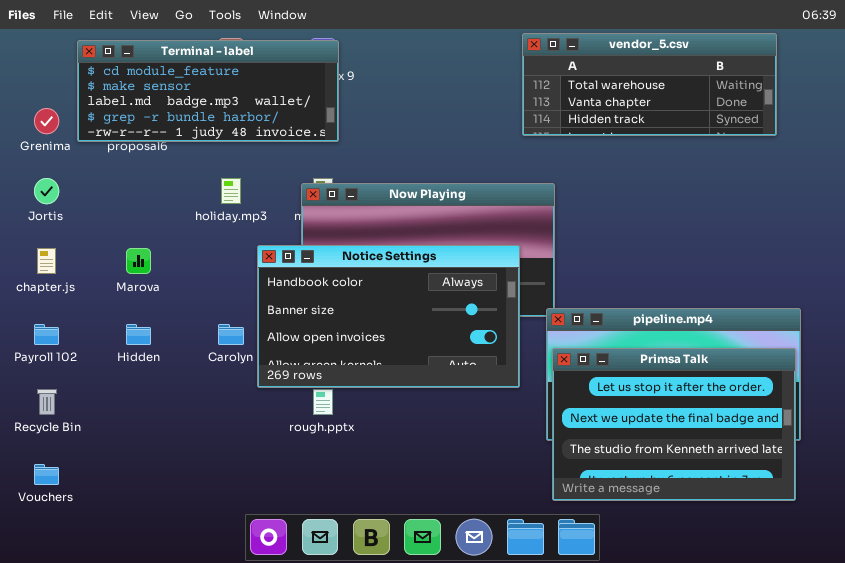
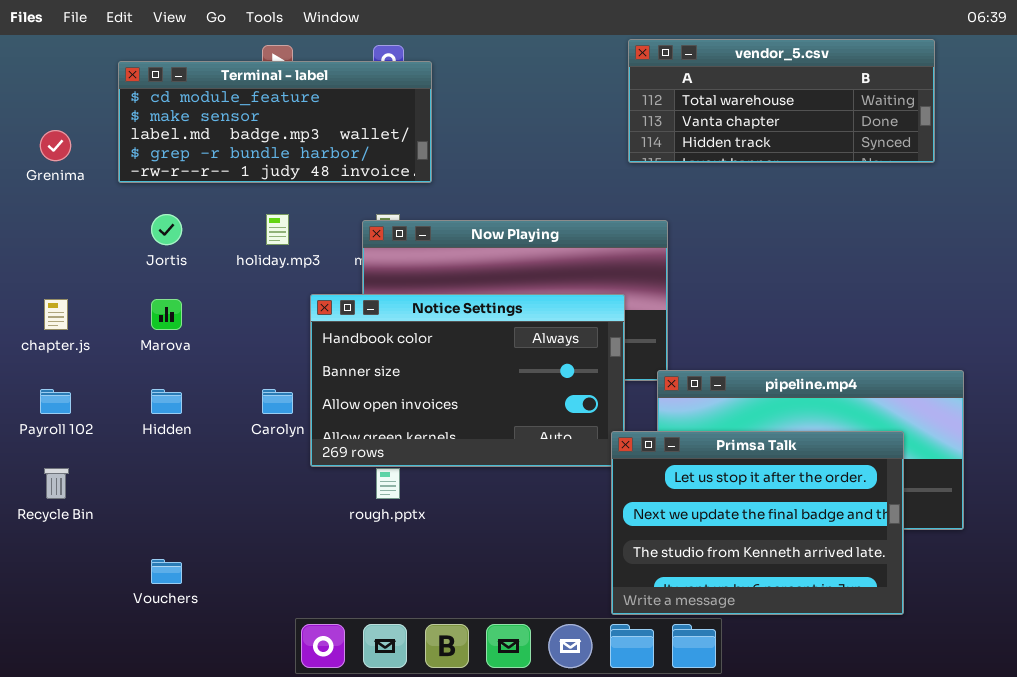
Terminal - label: [77,40,339,142] -> [118,61,432,183], moved
Jortis: [34,178,59,204] -> [151,214,182,245], moved
Primsa Talk: [552,348,796,501] -> [611,431,904,615], moved
Vouchers: [34,464,59,485] -> [151,559,182,584], moved

